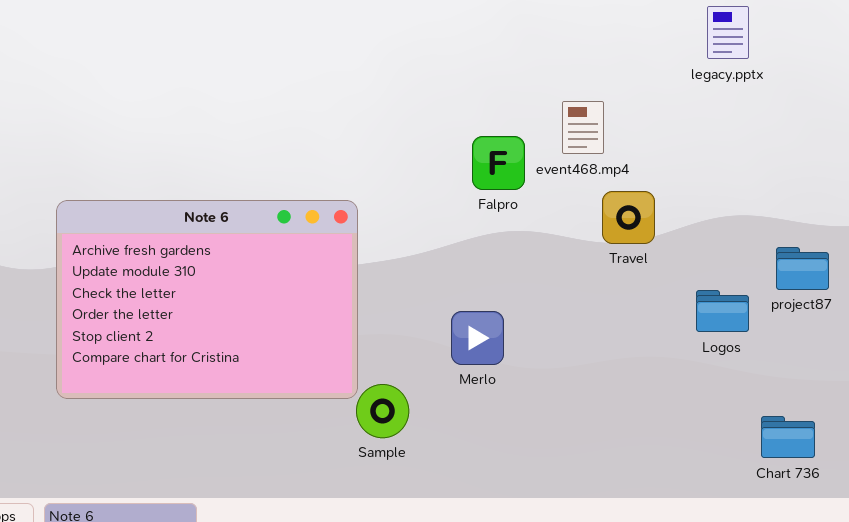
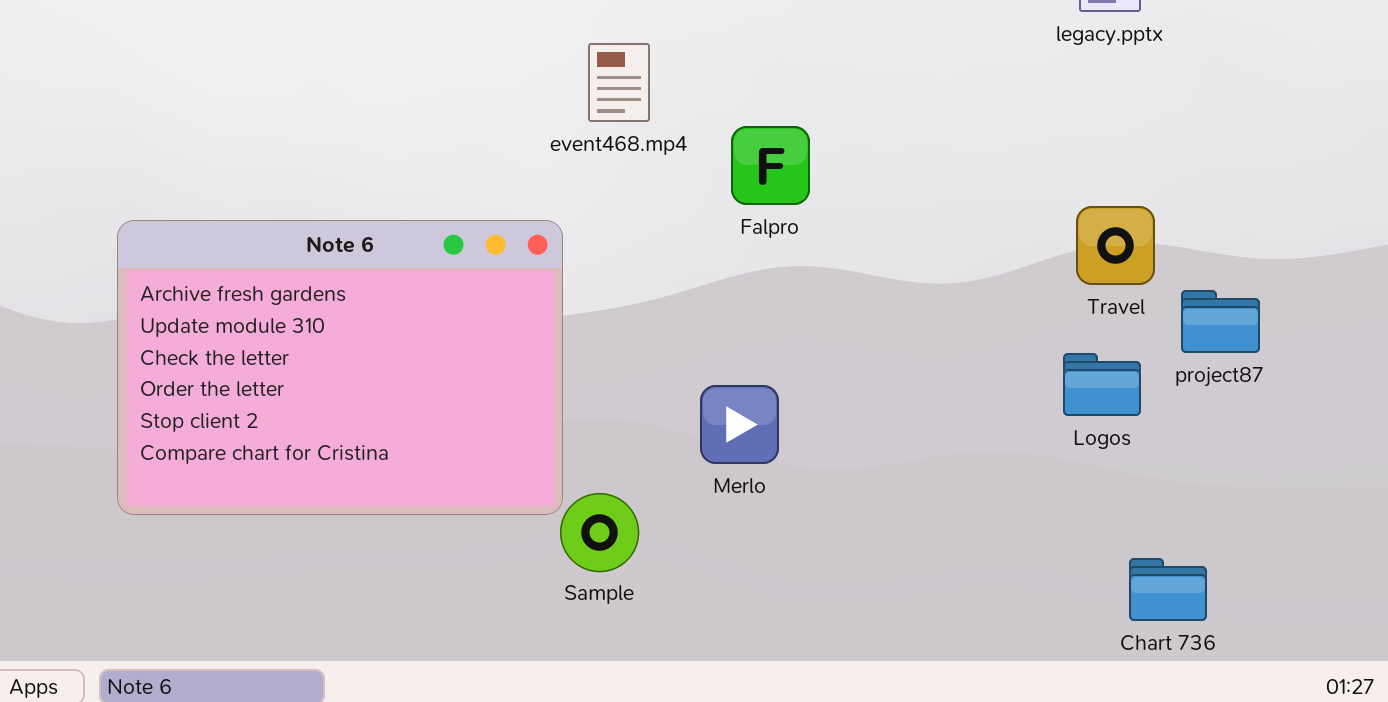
event468.mp4: [562,101,604,154] -> [588,43,650,122], moved
Travel: [602,191,655,244] -> [1076,206,1155,285], moved
Chart 736: [761,416,815,458] -> [1129,558,1207,621], moved

